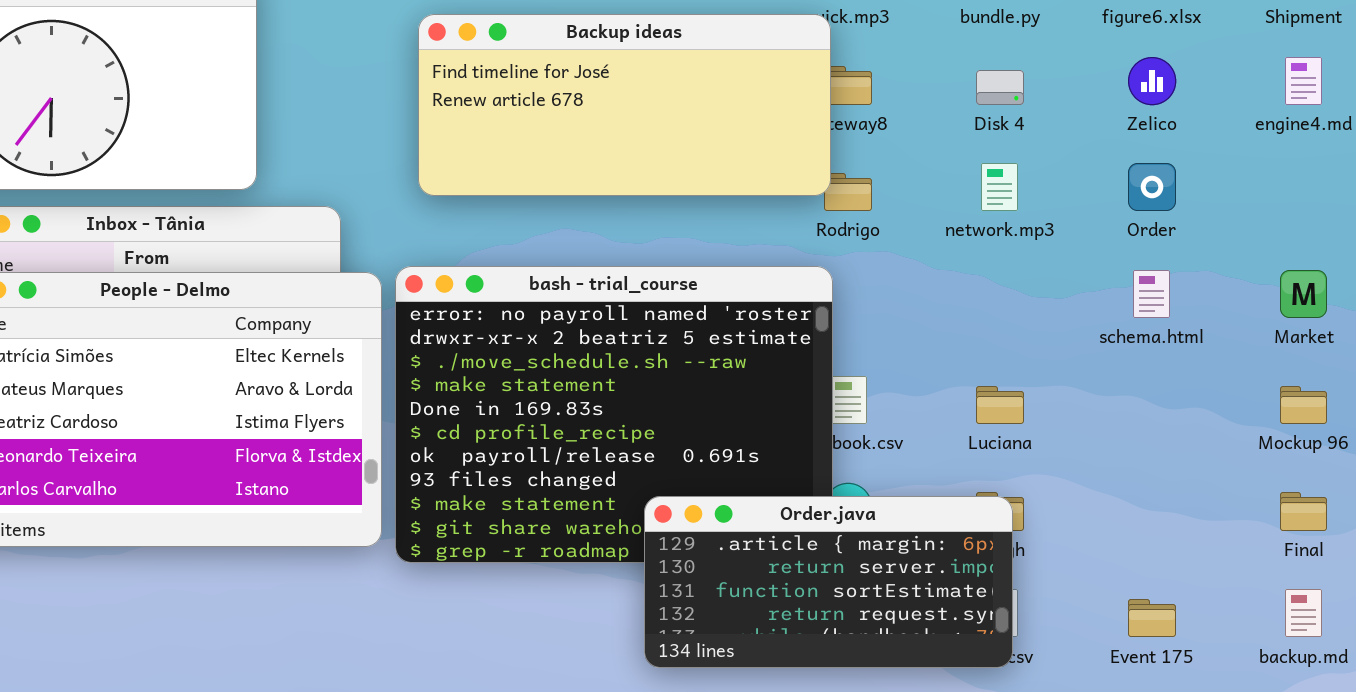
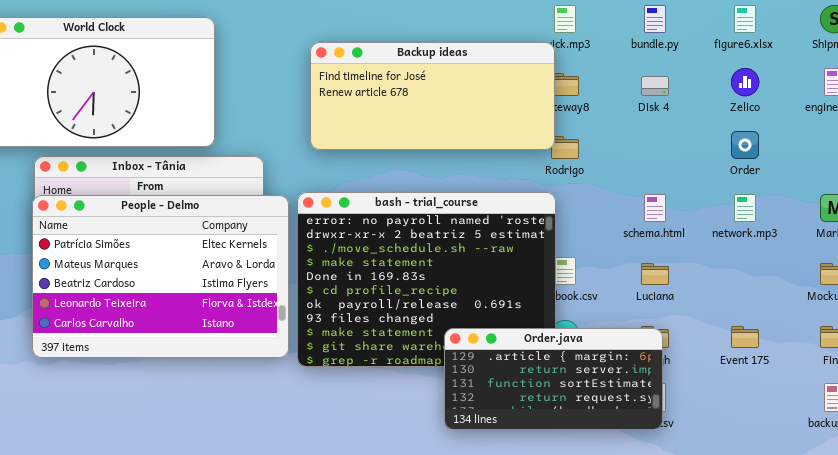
network.mp3: [981,163,1018,211] -> [734,194,756,222], moved
schema.html: [1133,270,1170,318] -> [644,194,666,222], moved
Event 175: [1128,599,1176,637] -> [731,326,759,348], moved

